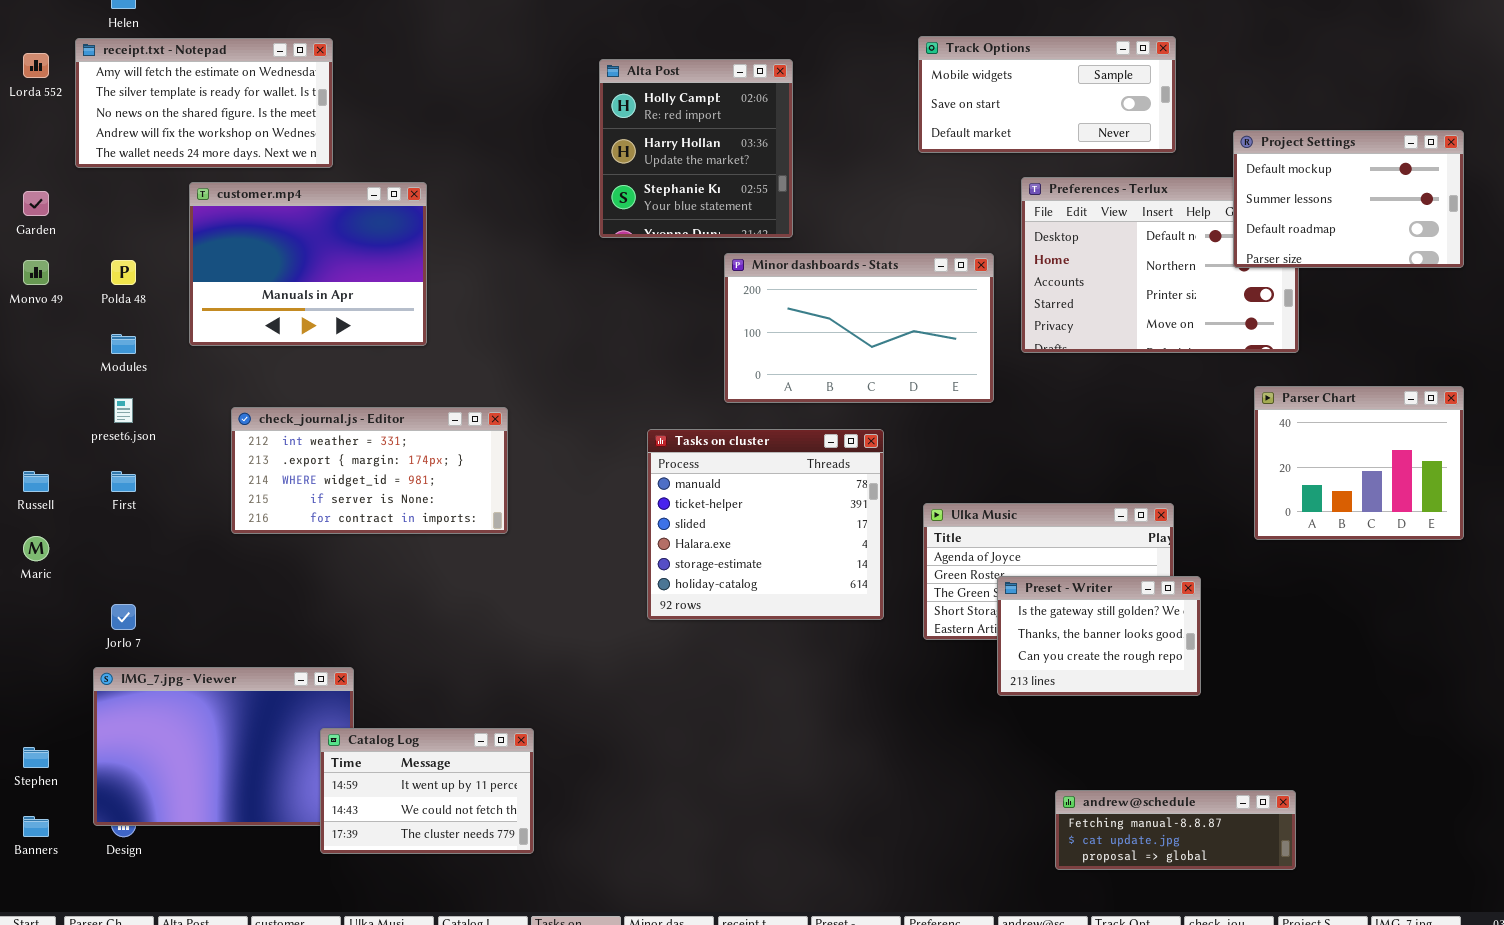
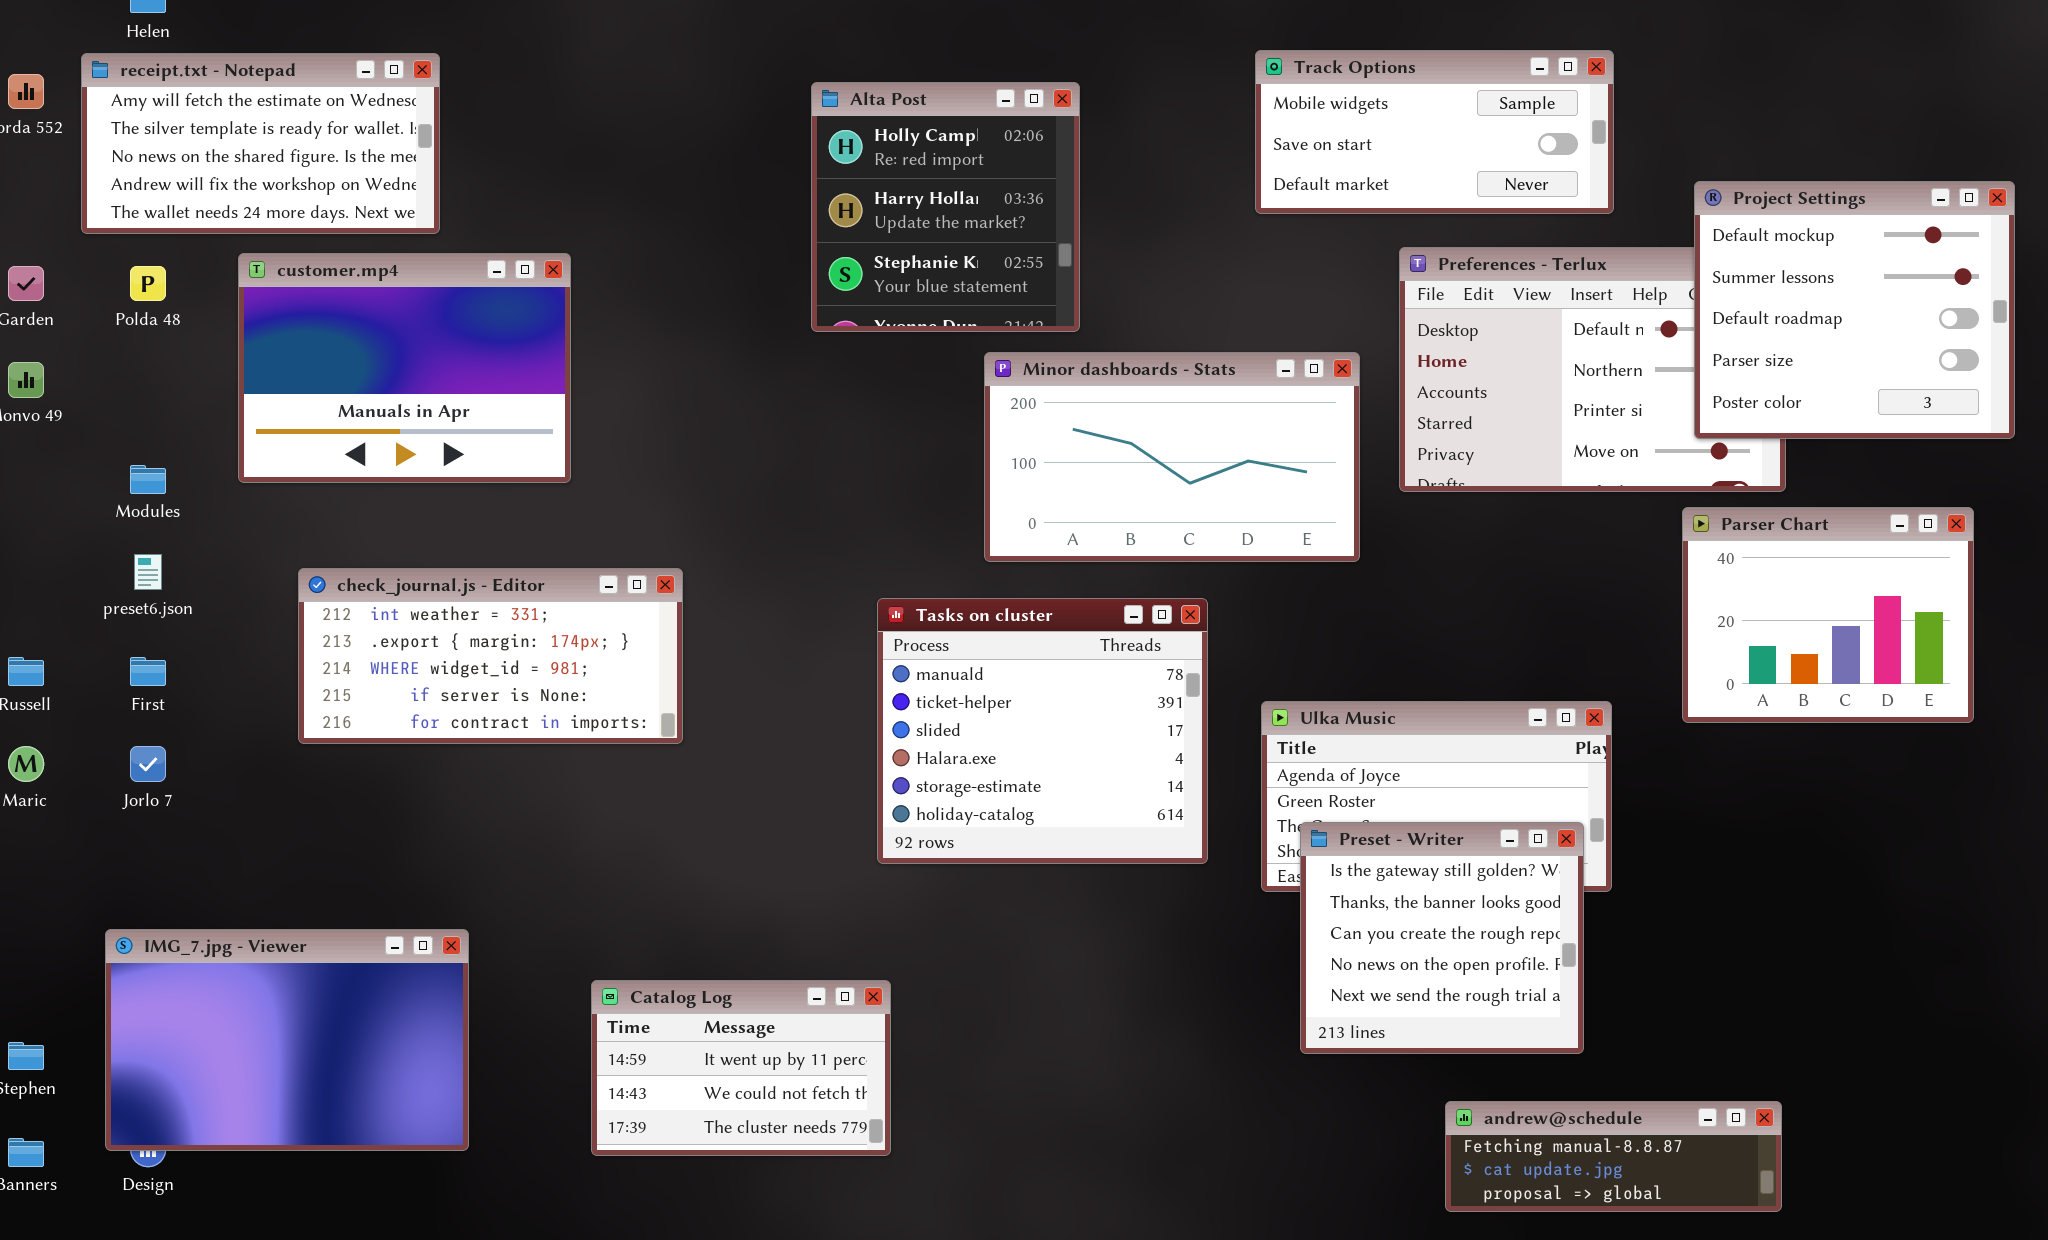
Project Settings: [1233,130,1464,268] -> [1694,181,2015,439], resized
Polda 48: [111,260,136,285] -> [130,266,166,301], moved
Parser Chart: [1254,386,1464,540] -> [1682,507,1974,723], moved
Preset - Writer: [997,576,1201,696] -> [1300,822,1584,1054], moved, resized
Jorlo 7: [111,604,136,630] -> [130,746,166,782], moved
Catalog Log: [320,728,534,854] -> [591,980,891,1156], moved

